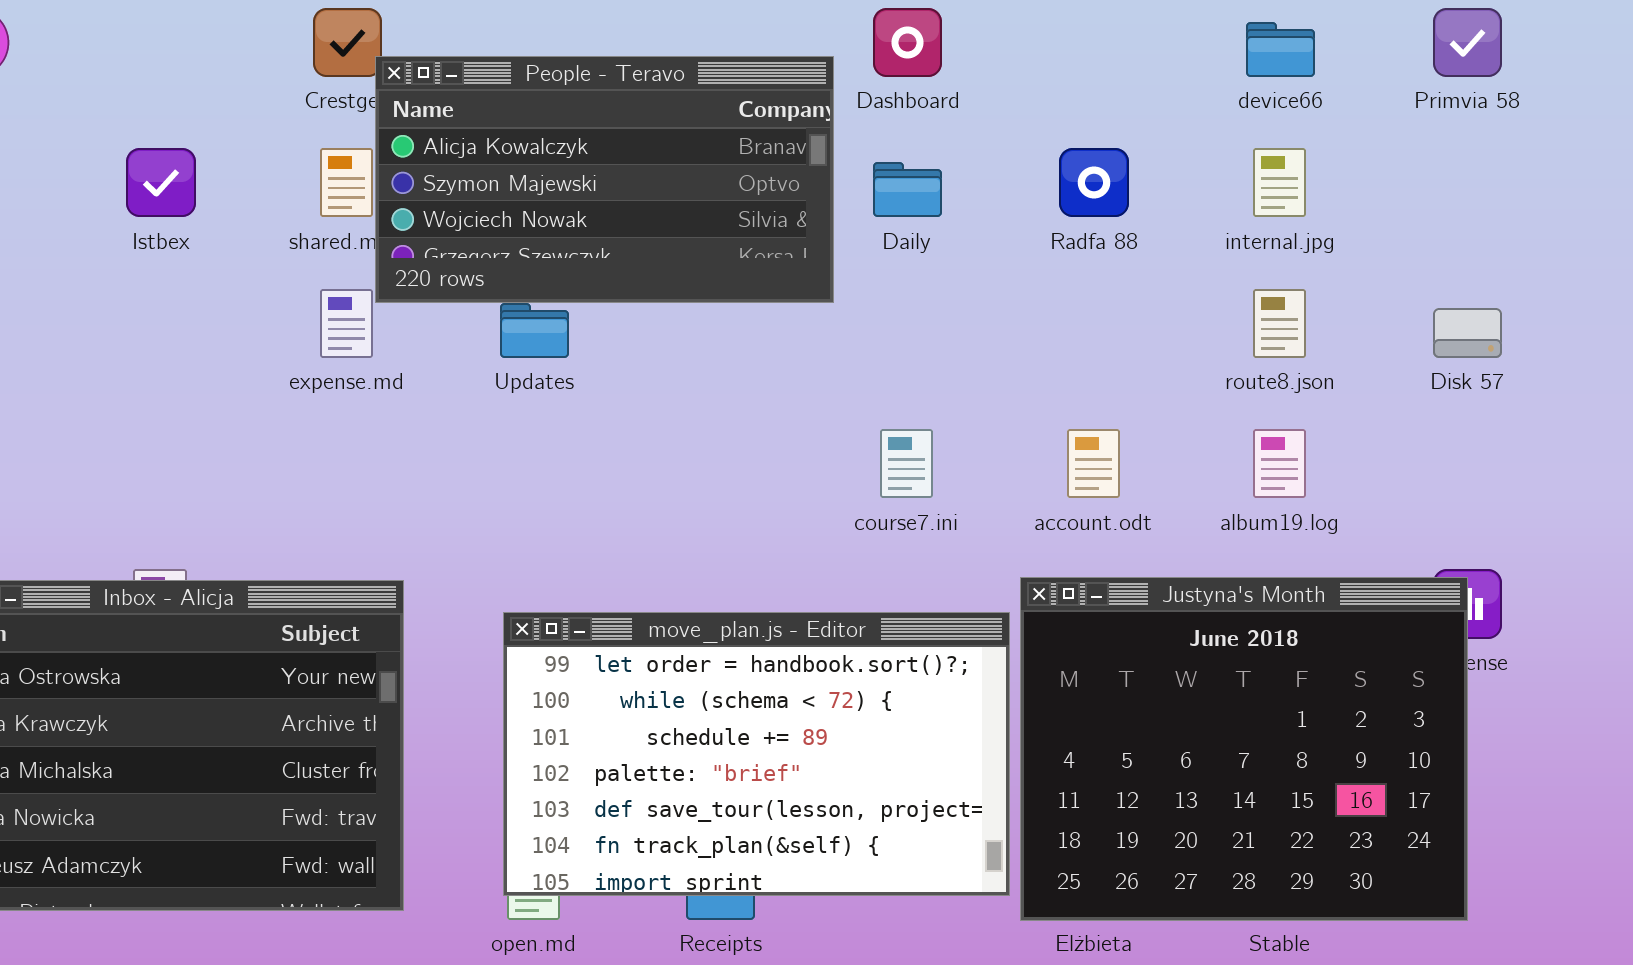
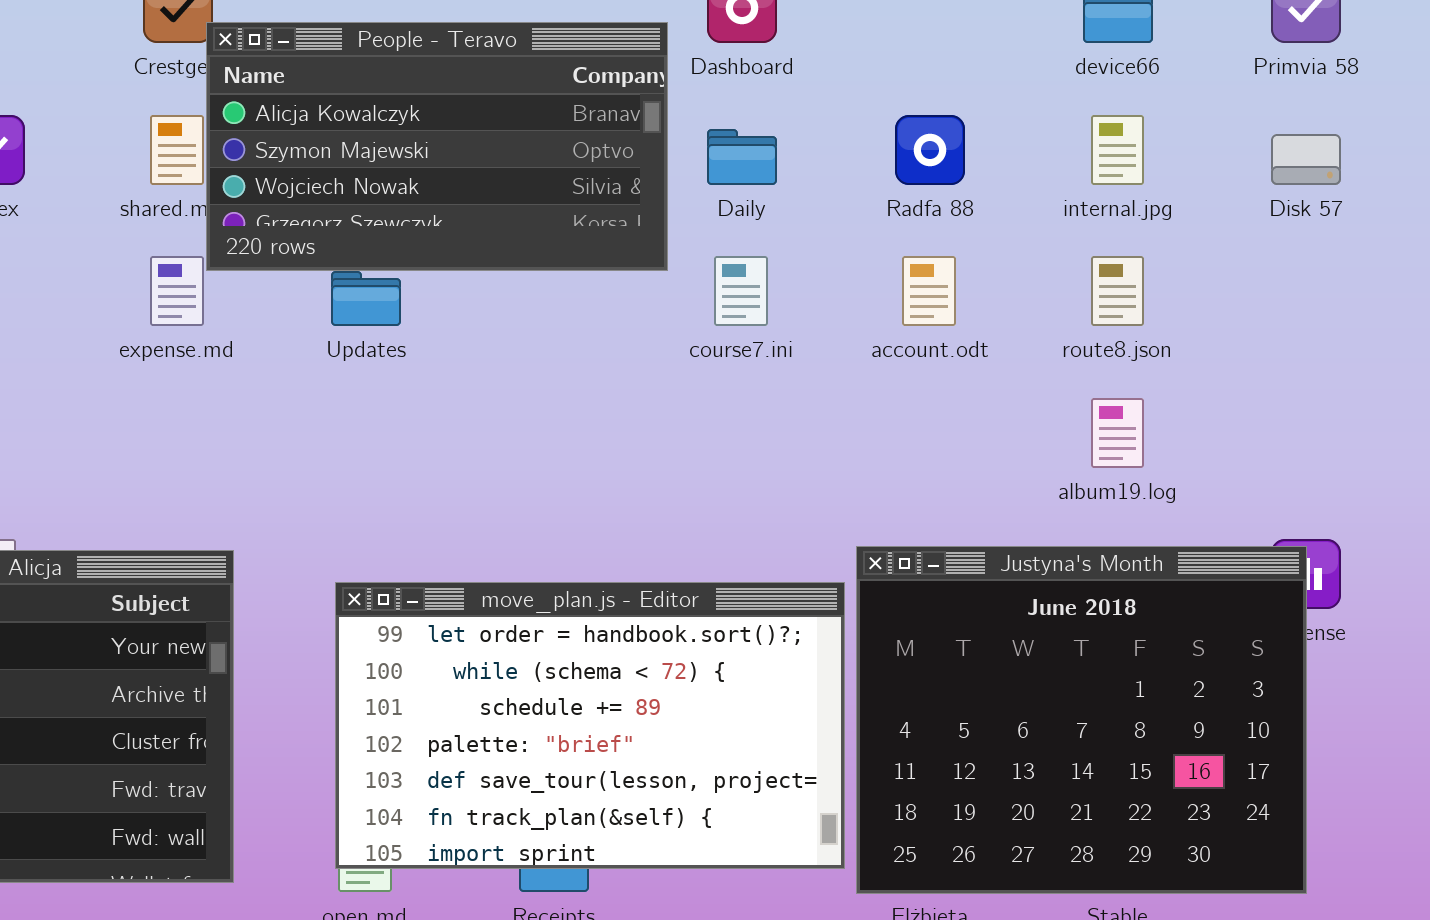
Disk 57: [1433,308,1502,358] -> [1271,134,1341,185], moved
course7.ini: [880,429,933,498] -> [714,256,768,326], moved
account.odt: [1067,429,1120,498] -> [902,256,956,326], moved

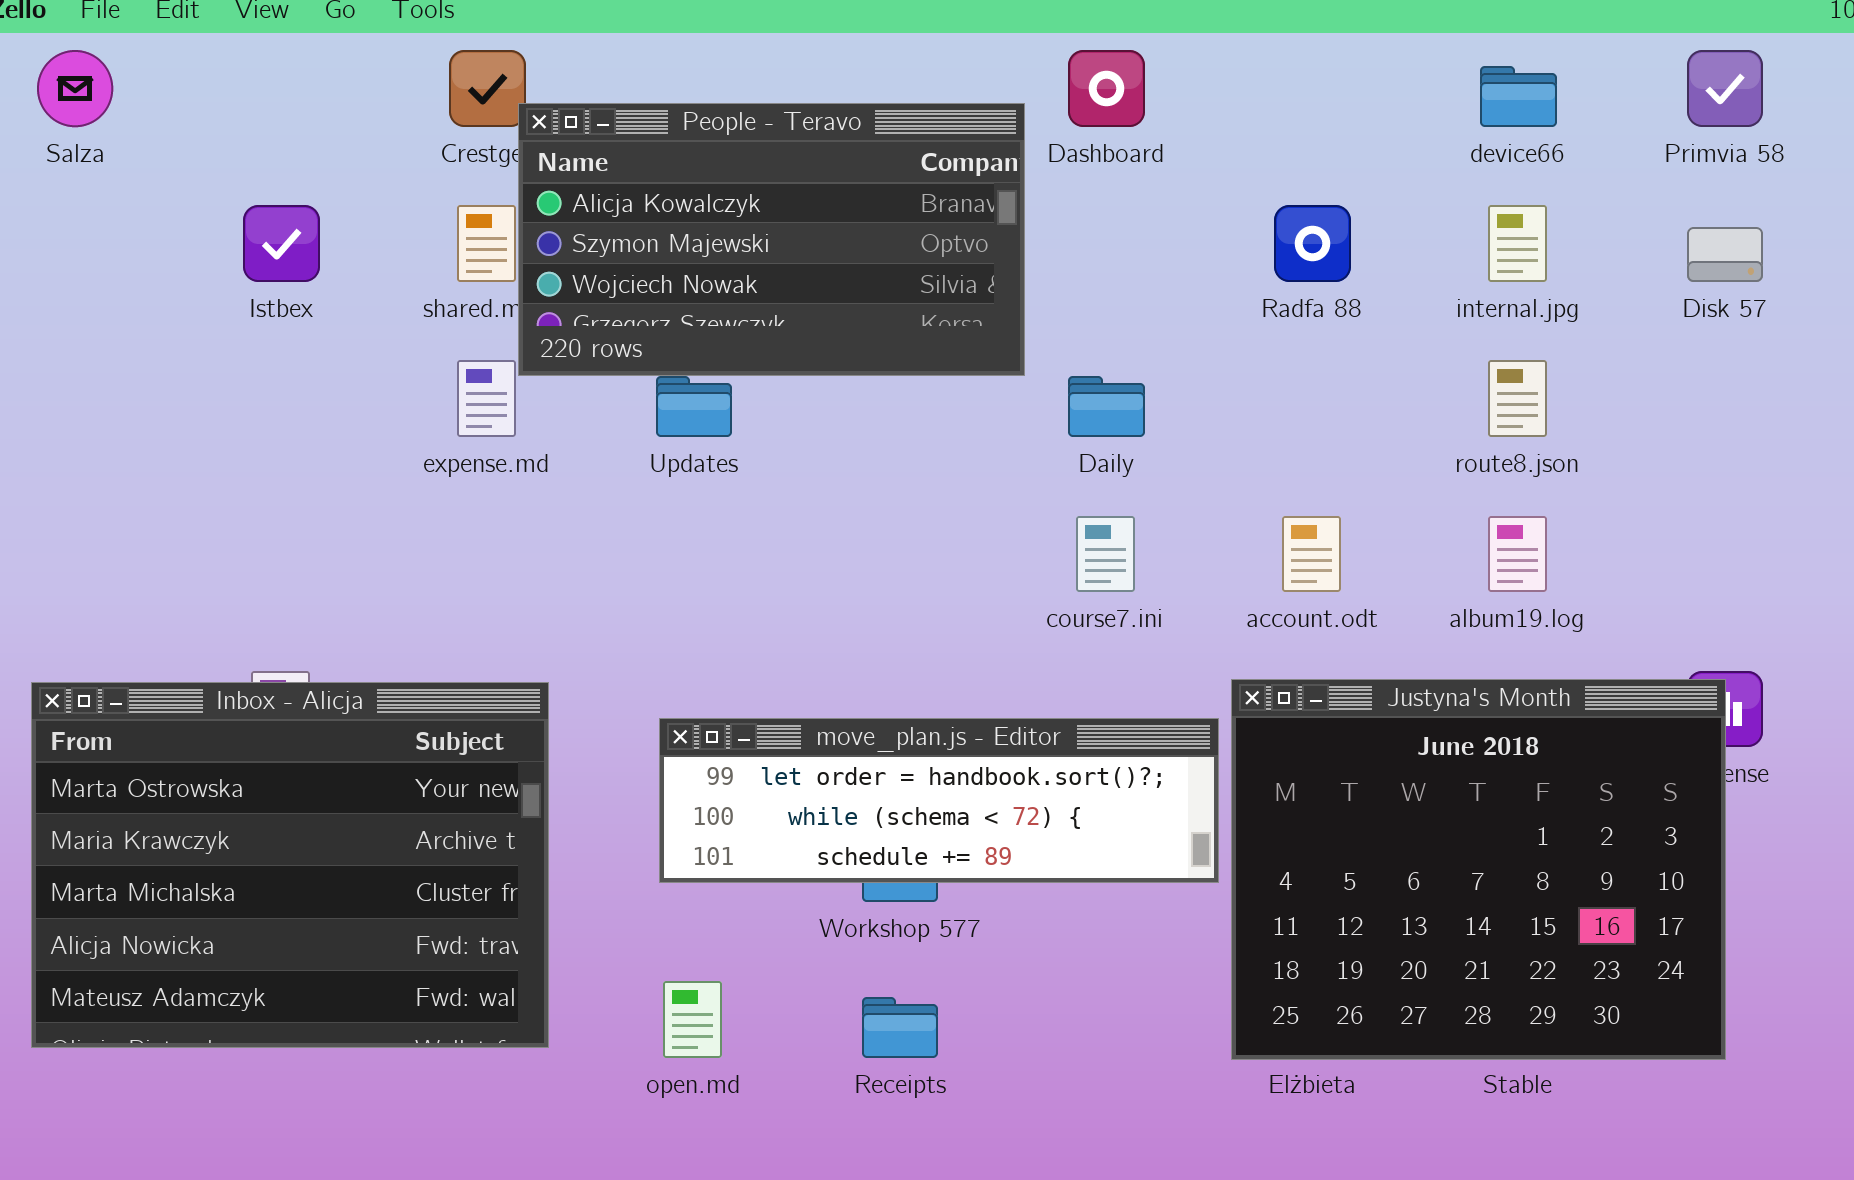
Daily: [707,129,777,185] -> [1068,376,1145,437], moved
course7.ini: [714,256,768,326] -> [1076,516,1135,592], moved
account.odt: [902,256,956,326] -> [1282,516,1341,592], moved
move_plan.js - Editor: [335,582,845,869] -> [659,718,1219,883], resized

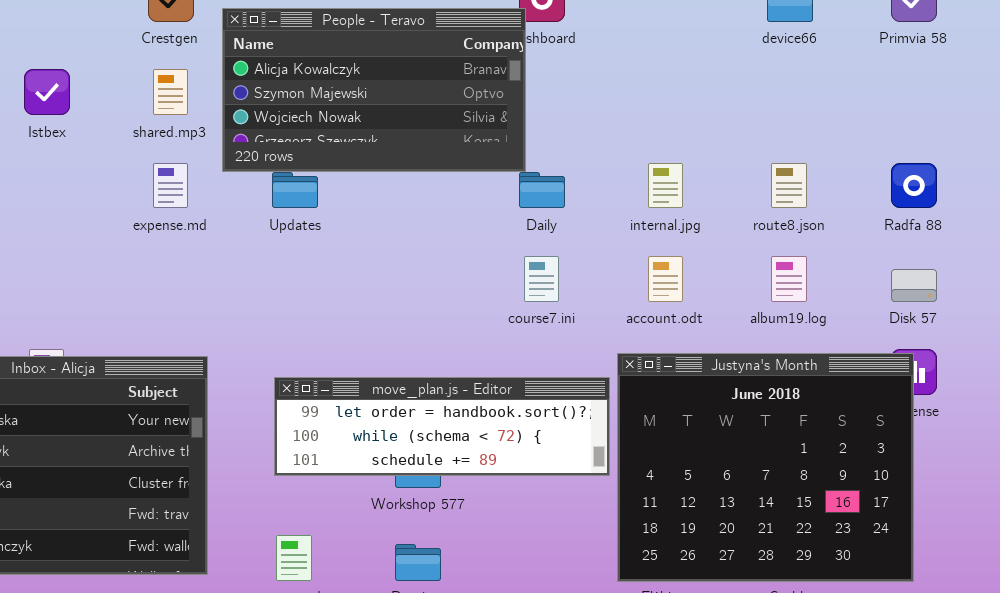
People - Teravo: [518,103,1025,376] -> [222,8,526,172], moved
Radfa 88: [1274,205,1351,282] -> [891,163,937,208], moved
internal.jpg: [1488,205,1547,282] -> [648,163,683,208], moved
Disk 57: [1687,227,1763,282] -> [891,269,937,302], moved

